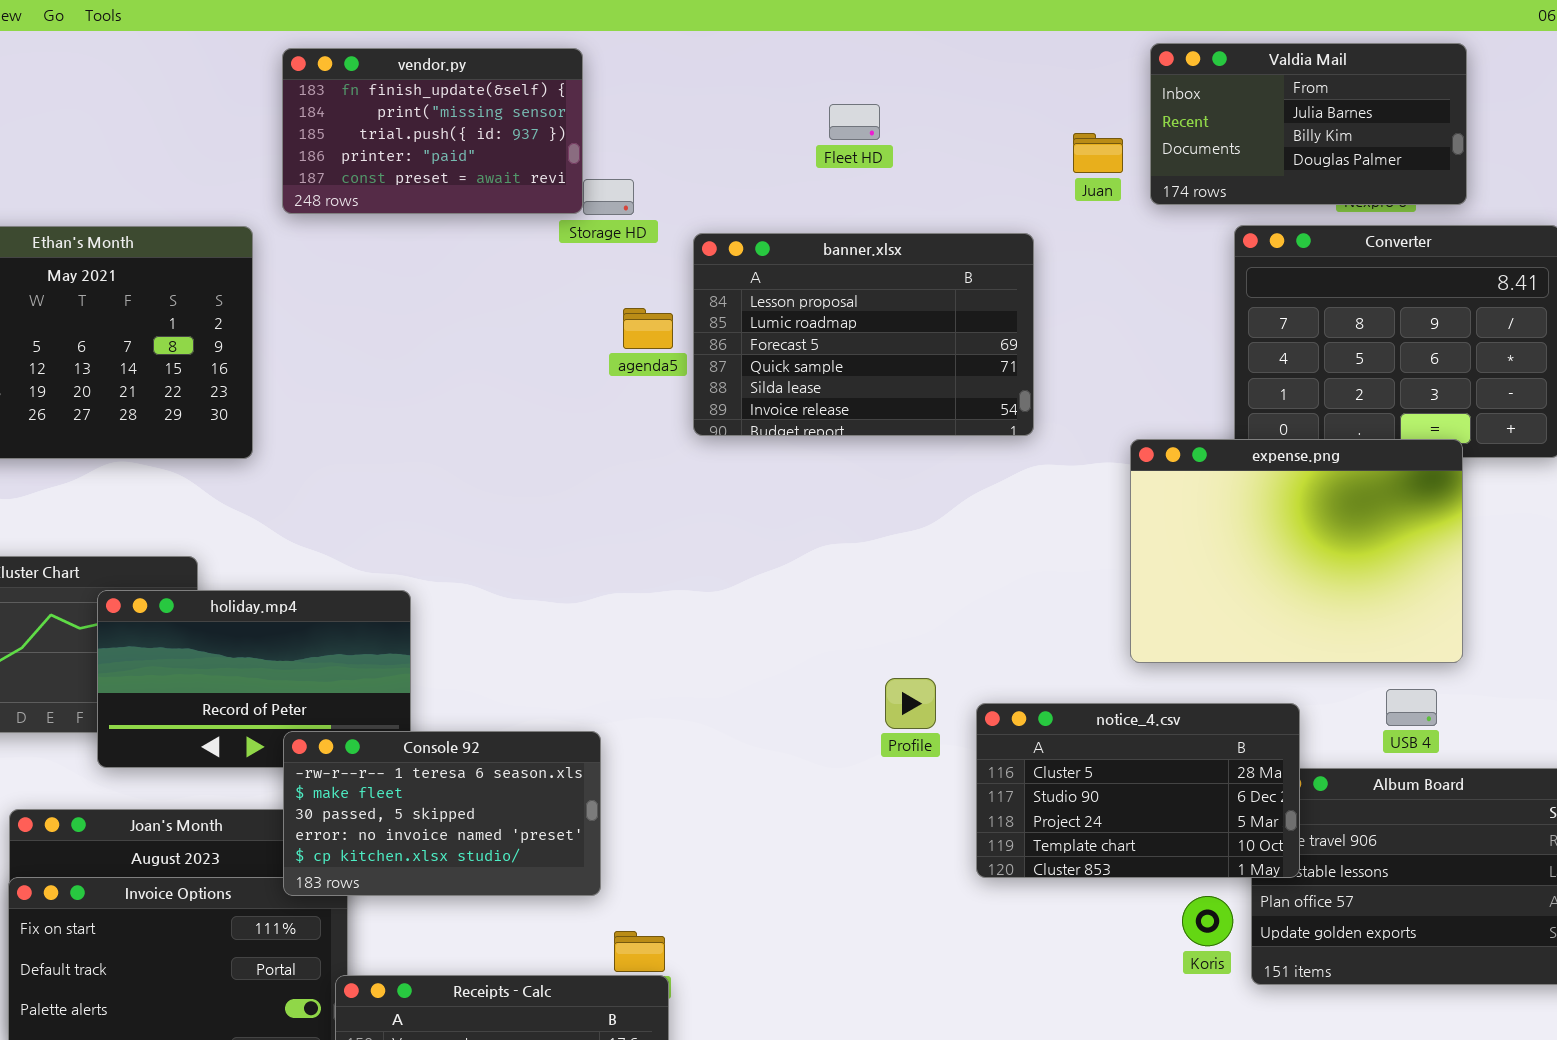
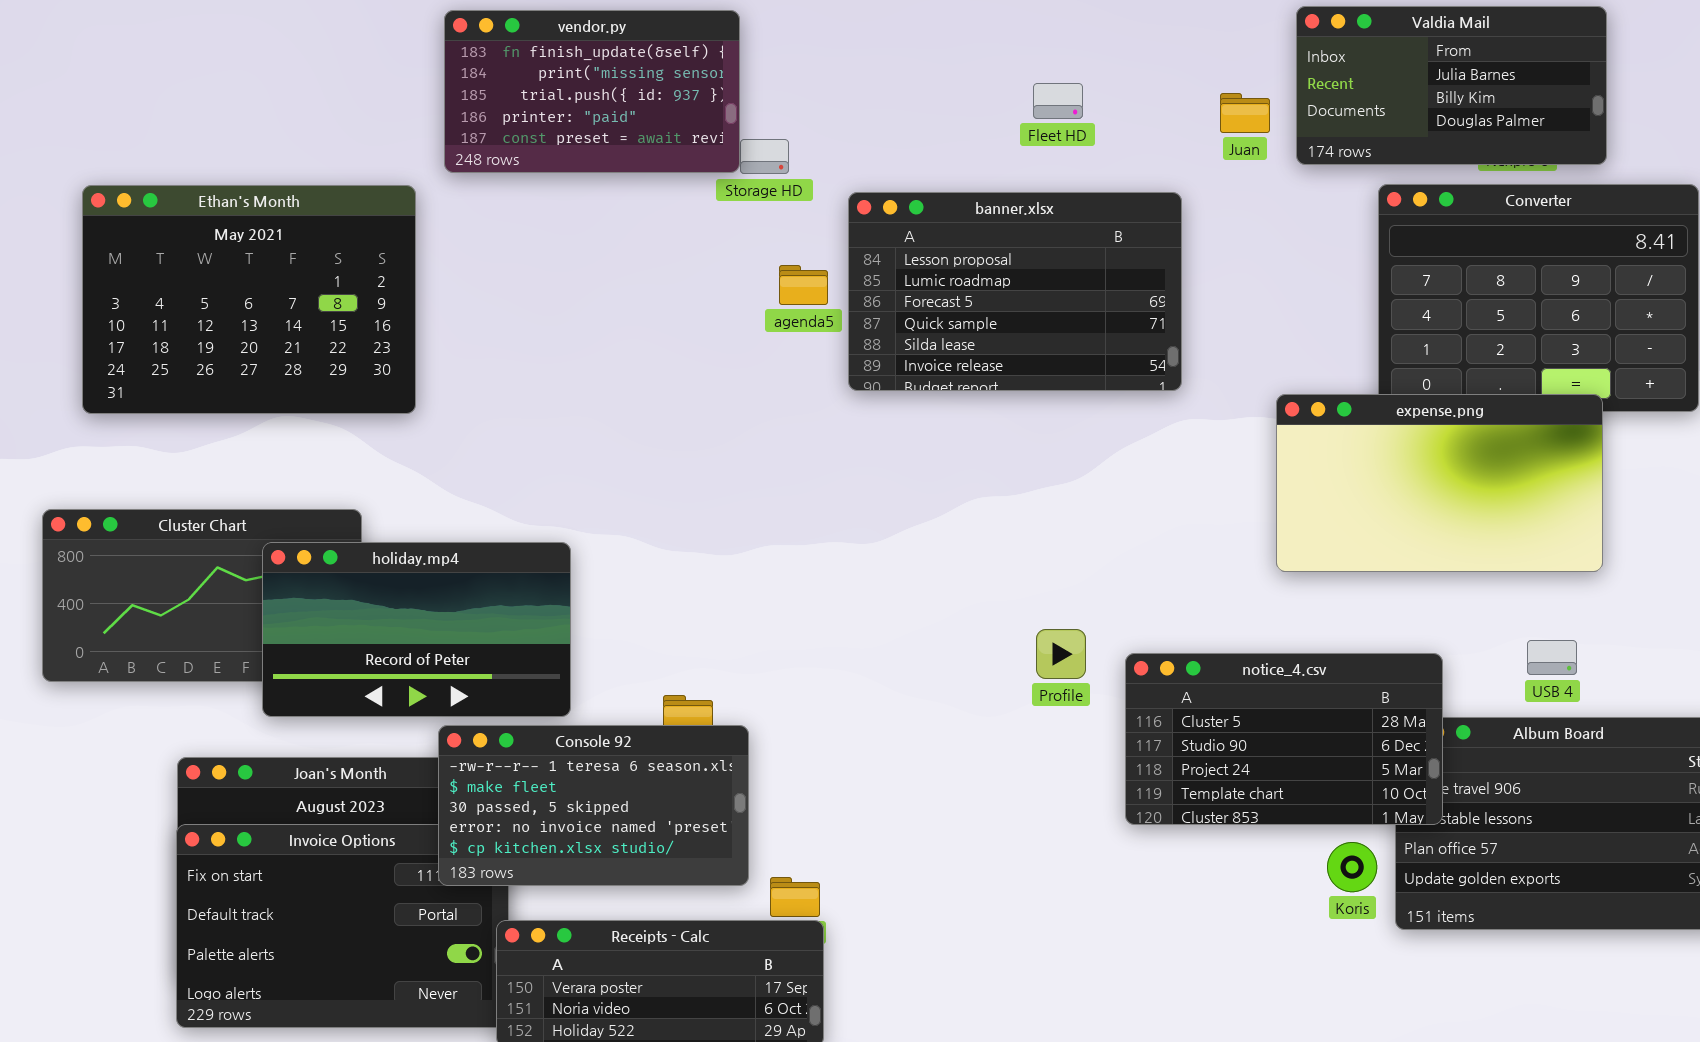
Fleet HD: [829,104,880,140] -> [1033,83,1083,119], moved
expense.png: [1130,439,1463,663] -> [1276,394,1603,572], resized
Console 92: [283,731,601,896] -> [438,725,749,886], moved

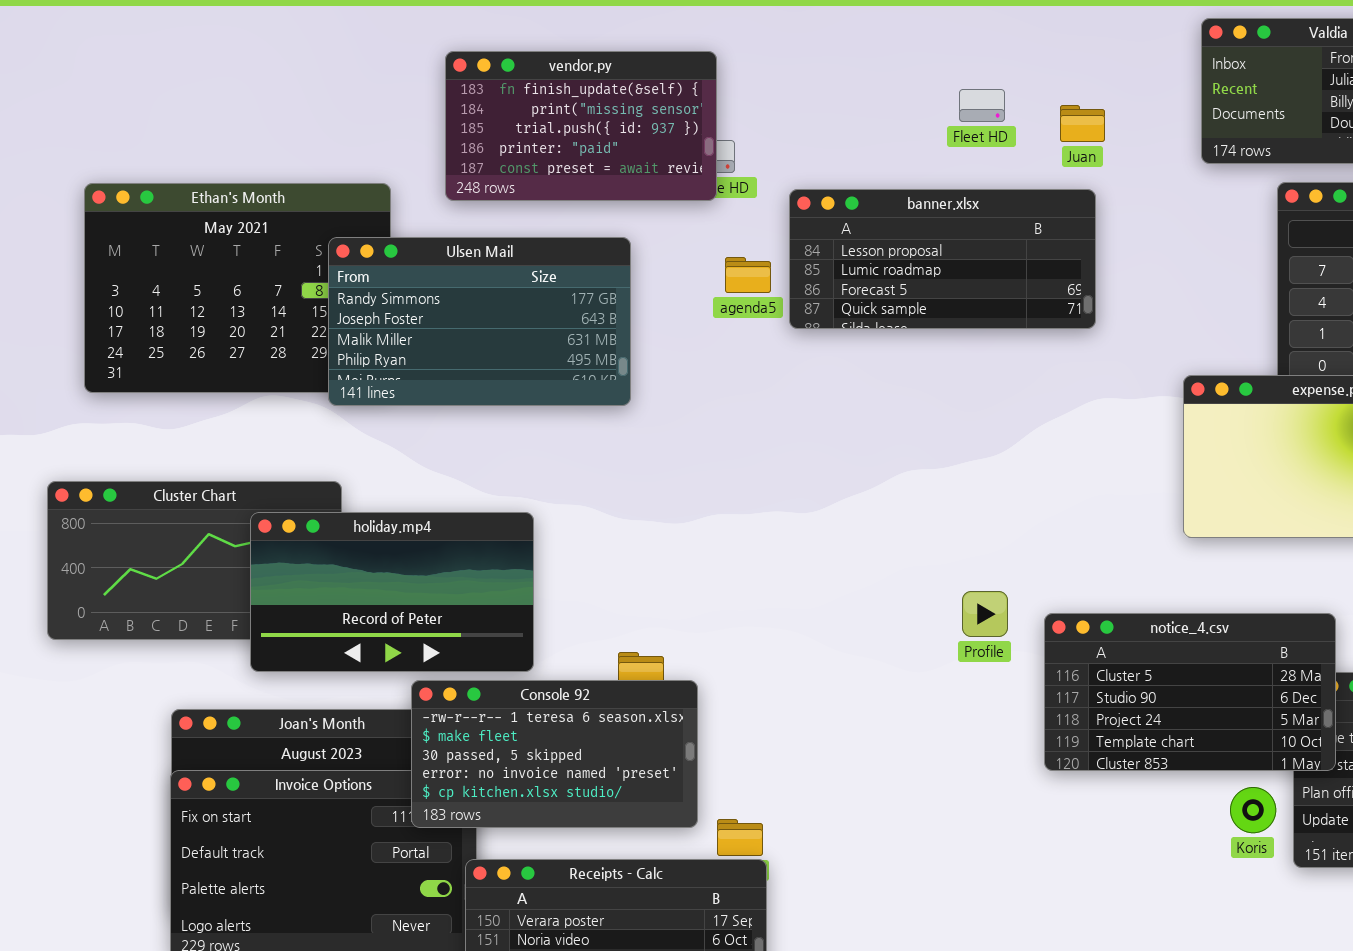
vendor.py: [444,10,740,173] -> [445,51,717,201], moved
Juan: [1220,93,1270,133] -> [1060,105,1105,142], moved
banner.xlsx: [848,192,1182,391] -> [789,189,1096,329], resized
Ulsen Mail: none -> [328,237,631,406], opened

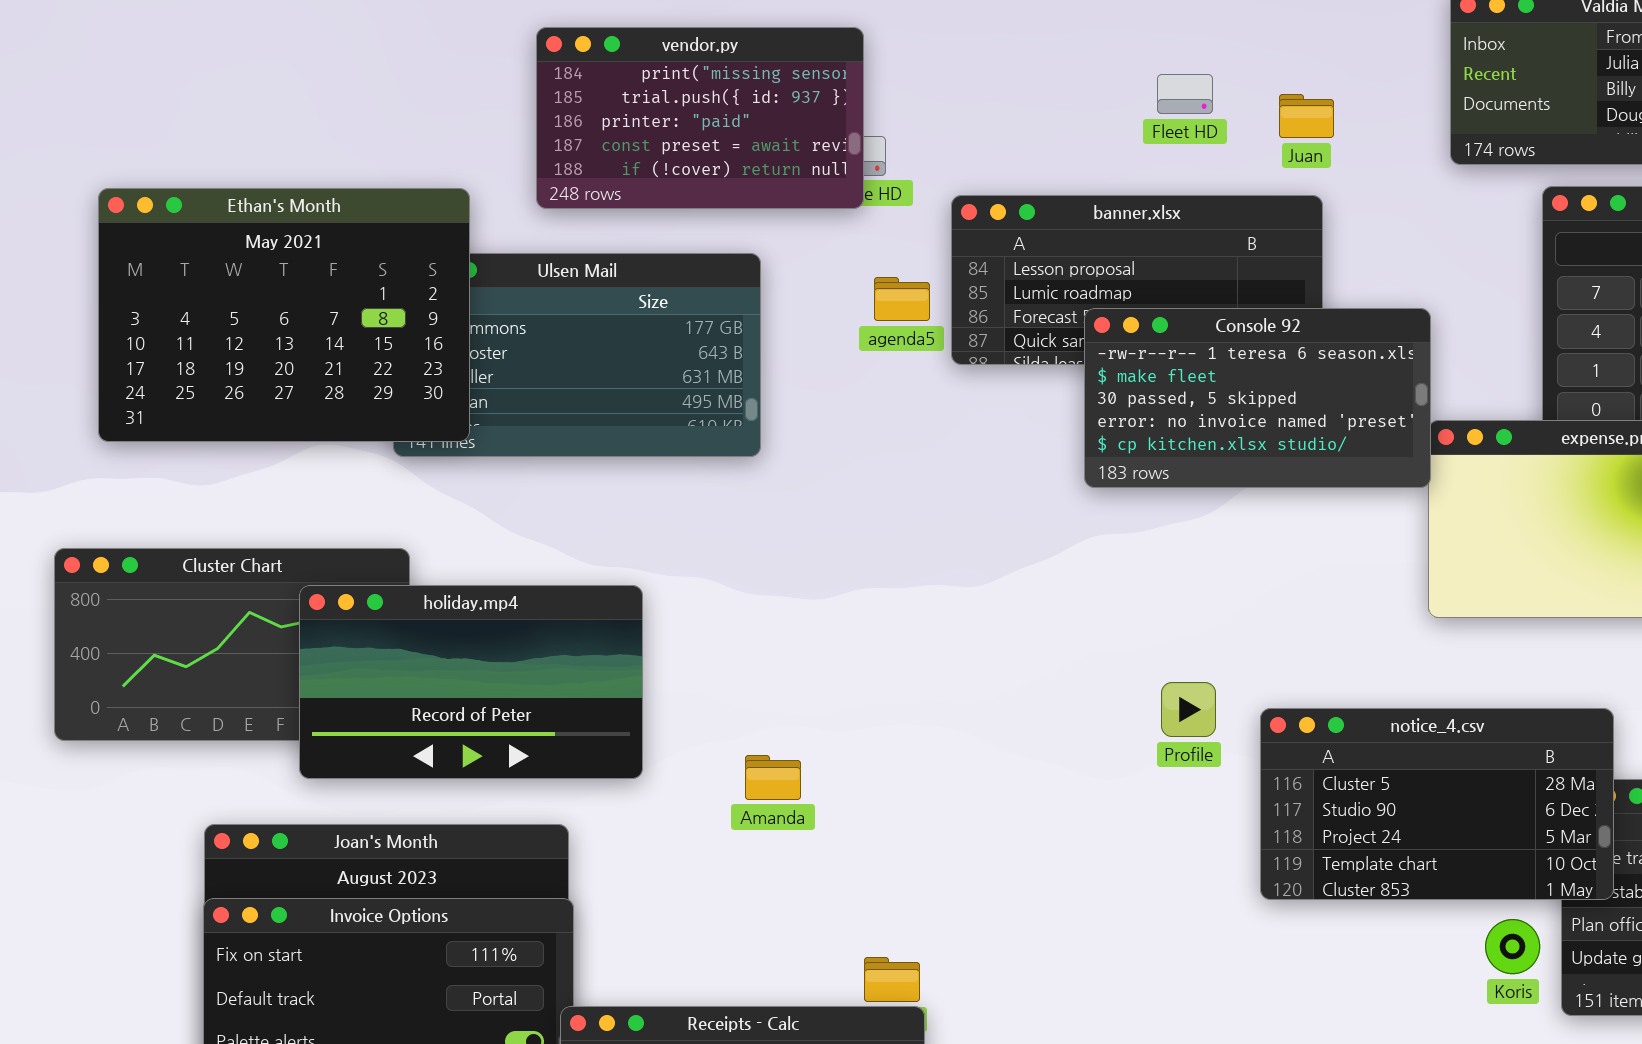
vendor.py: [445,51,717,201] -> [536,27,864,209], scrolled down 1 row
Ethan's Month: [84,183,391,393] -> [98,188,470,442], raised
Console 92: [411,680,698,828] -> [1084,308,1431,488], moved

